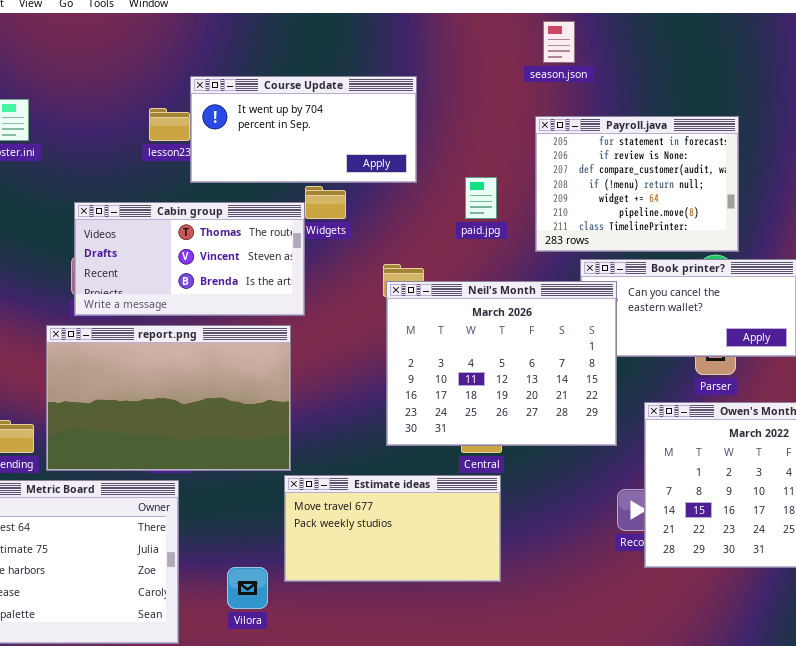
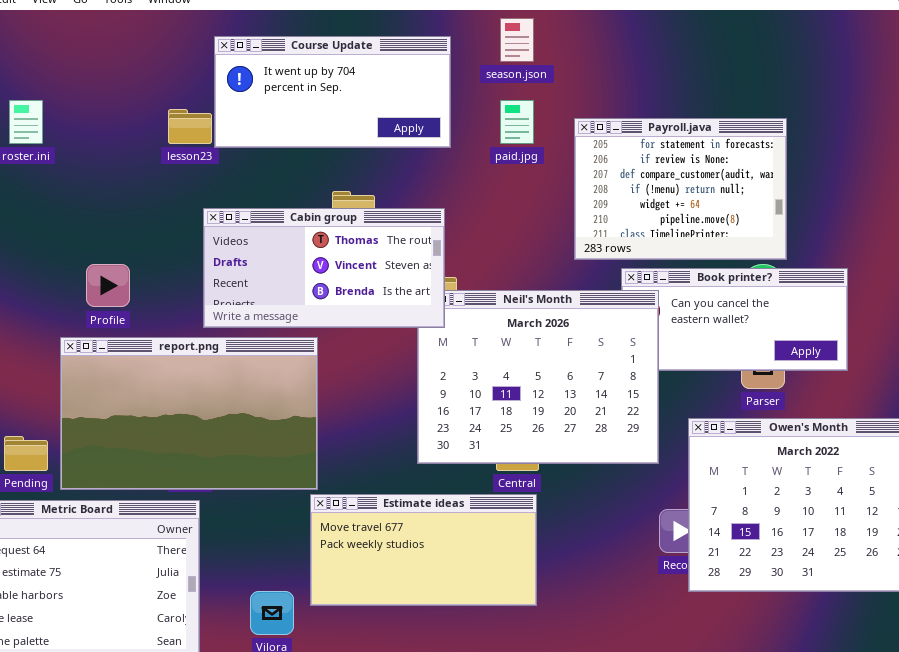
season.json: [543,21,575,63] -> [500,18,534,62], moved
Course Update: [190,76,417,183] -> [214,36,451,148], moved
paid.jpg: [465,177,497,219] -> [500,100,534,144], moved
Cabin group: [74,202,305,316] -> [203,208,445,328], moved

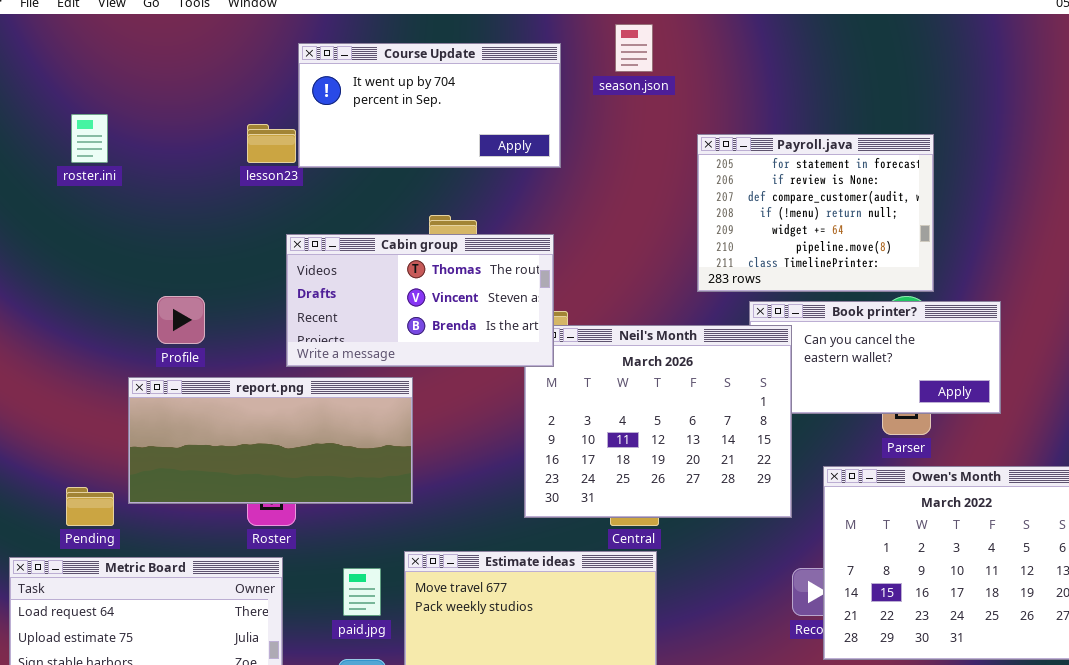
paid.jpg: [500,100,534,144] -> [343,568,381,616], moved
report.png: [60,337,318,490] -> [128,377,413,504], resized

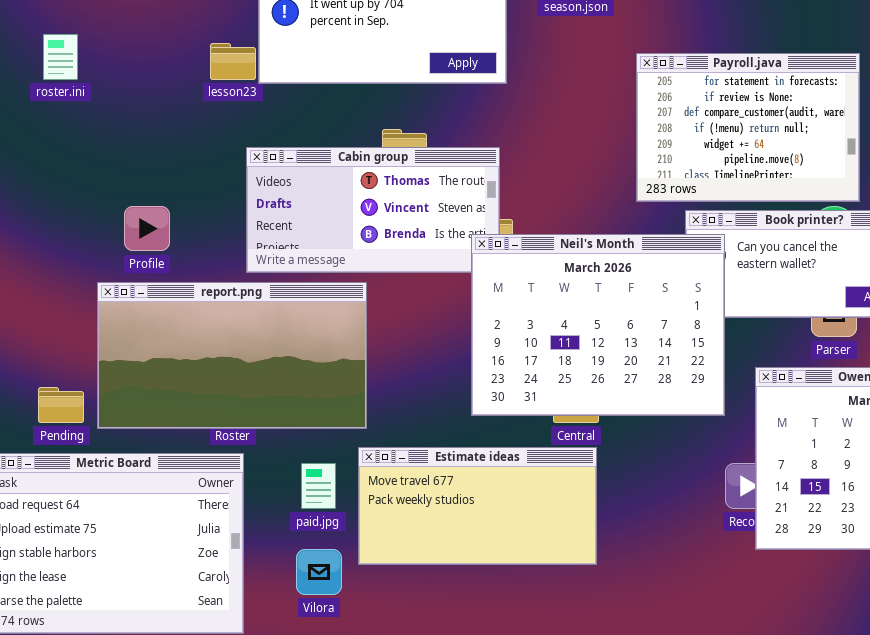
Neil's Month: [524,325,792,518] -> [471,234,725,416], raised
report.png: [128,377,413,504] -> [97,282,367,429], resized

